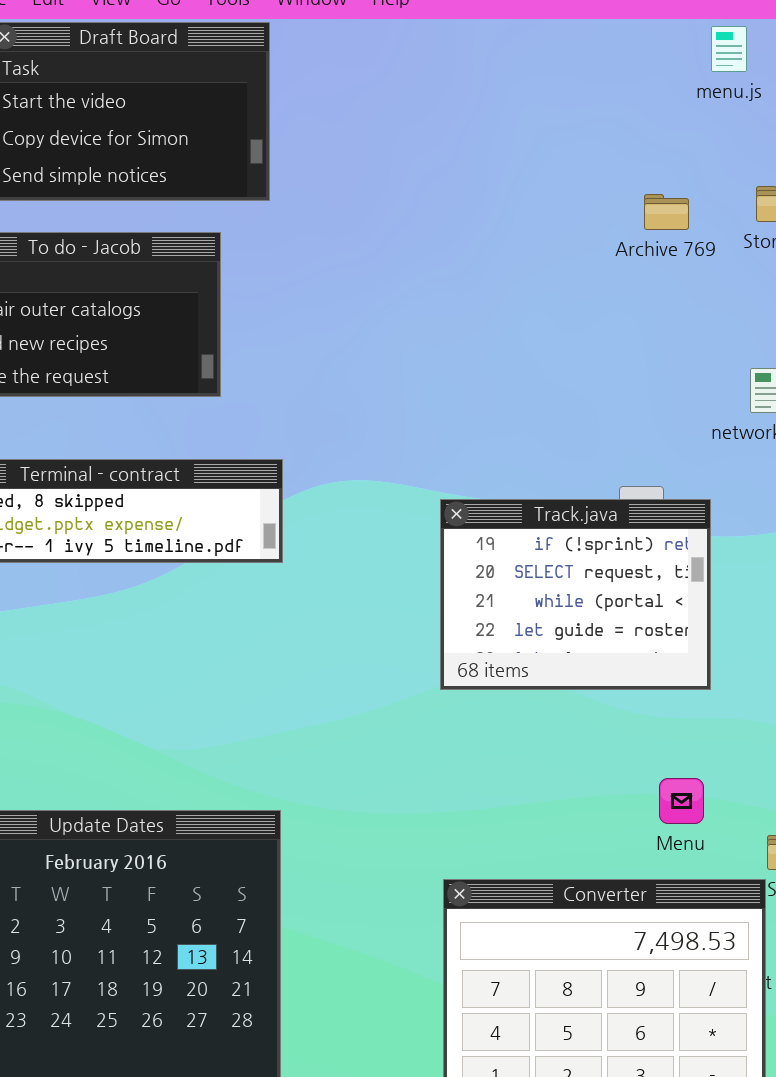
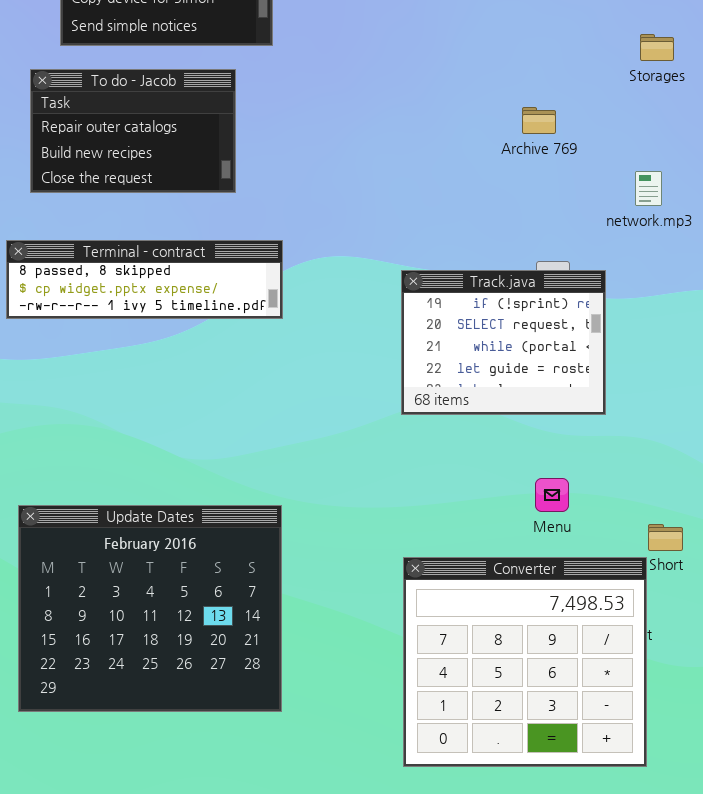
Archive 769: [644,194,689,230] -> [522,107,556,134], moved
Menu: [659,778,704,824] -> [535,478,569,512], moved

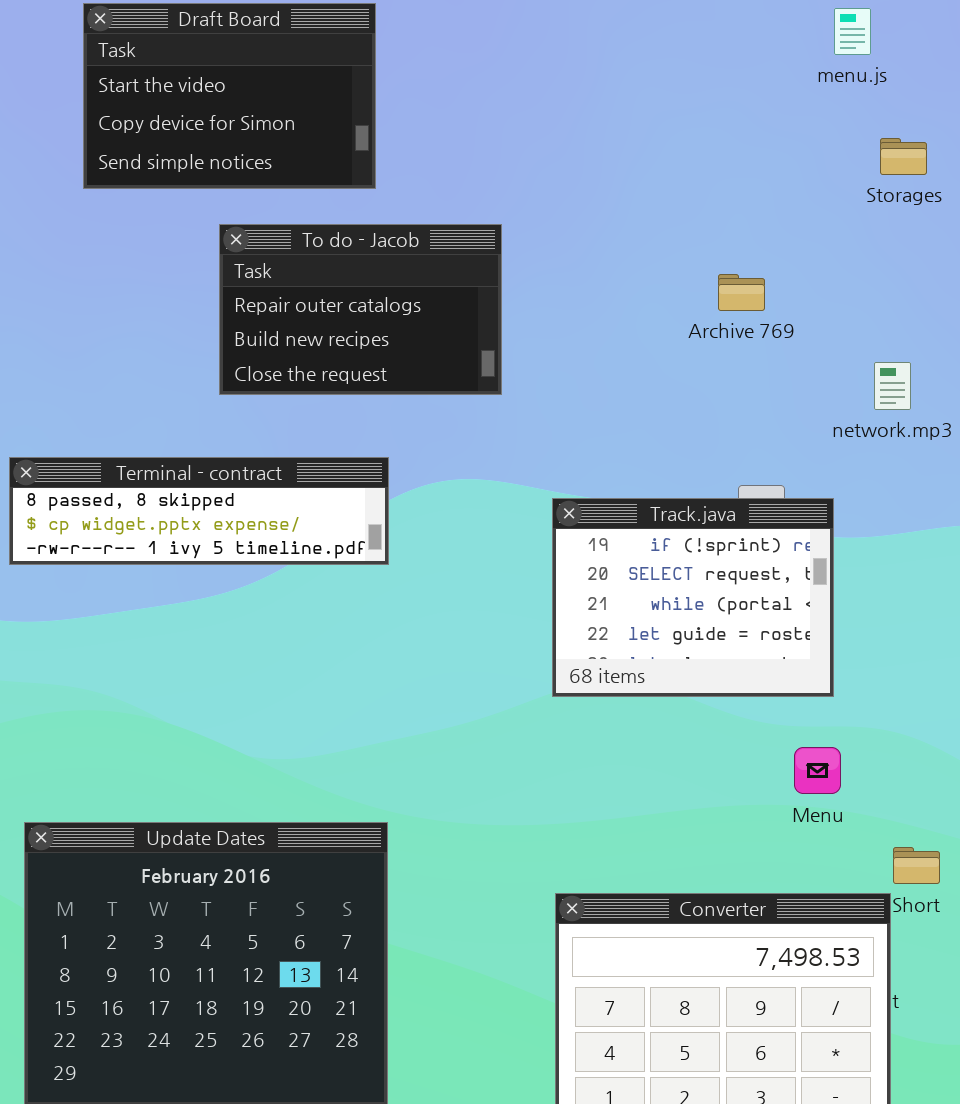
Storages: [640,34,674,61] -> [880,138,927,175], moved
To do - Jacob: [30,69,236,193] -> [219,224,502,395], moved
Menu: [535,478,569,512] -> [794,747,841,794], moved

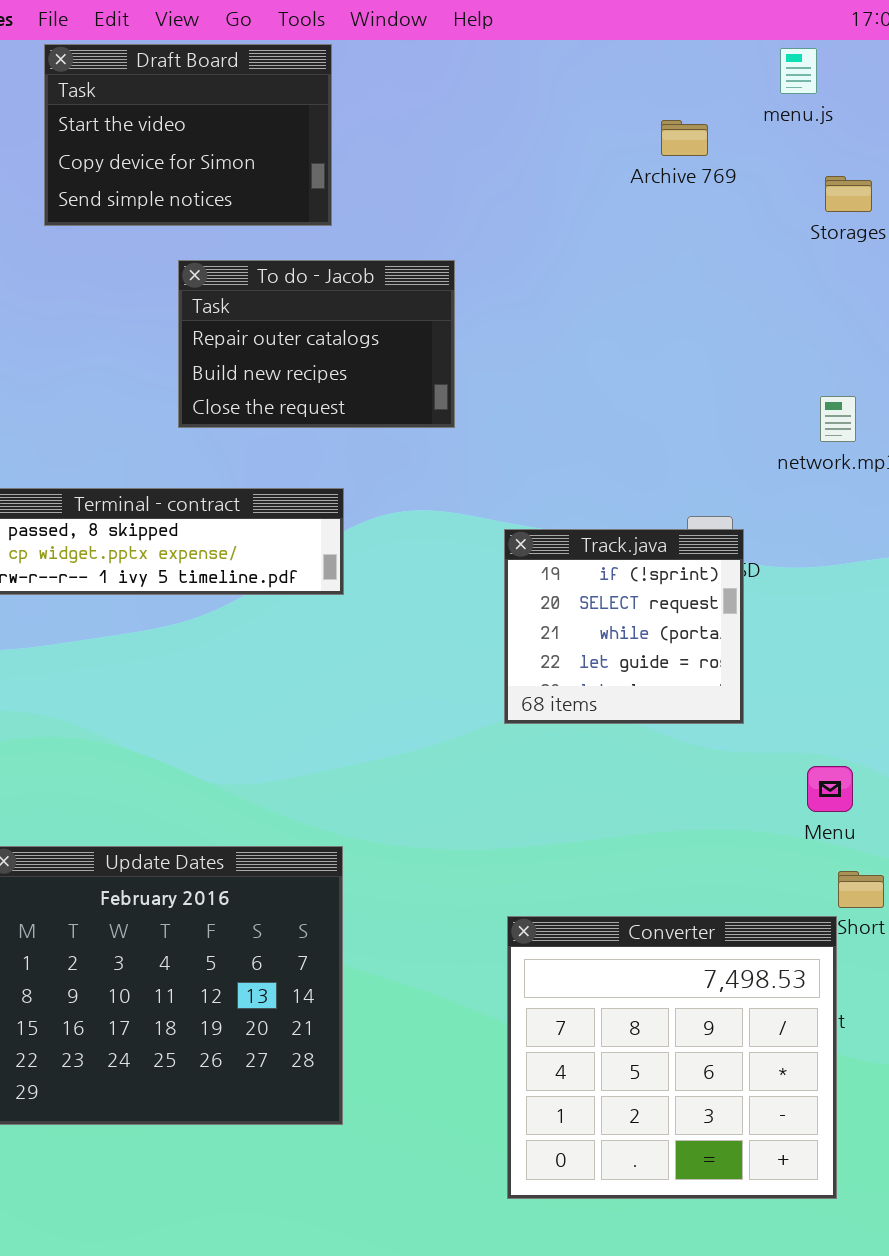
Archive 769: [718,274,765,311] -> [661,120,708,156], moved
Track.java: [552,498,834,697] -> [504,529,744,724], resized
Menu: [794,747,841,794] -> [807,766,853,812], moved

